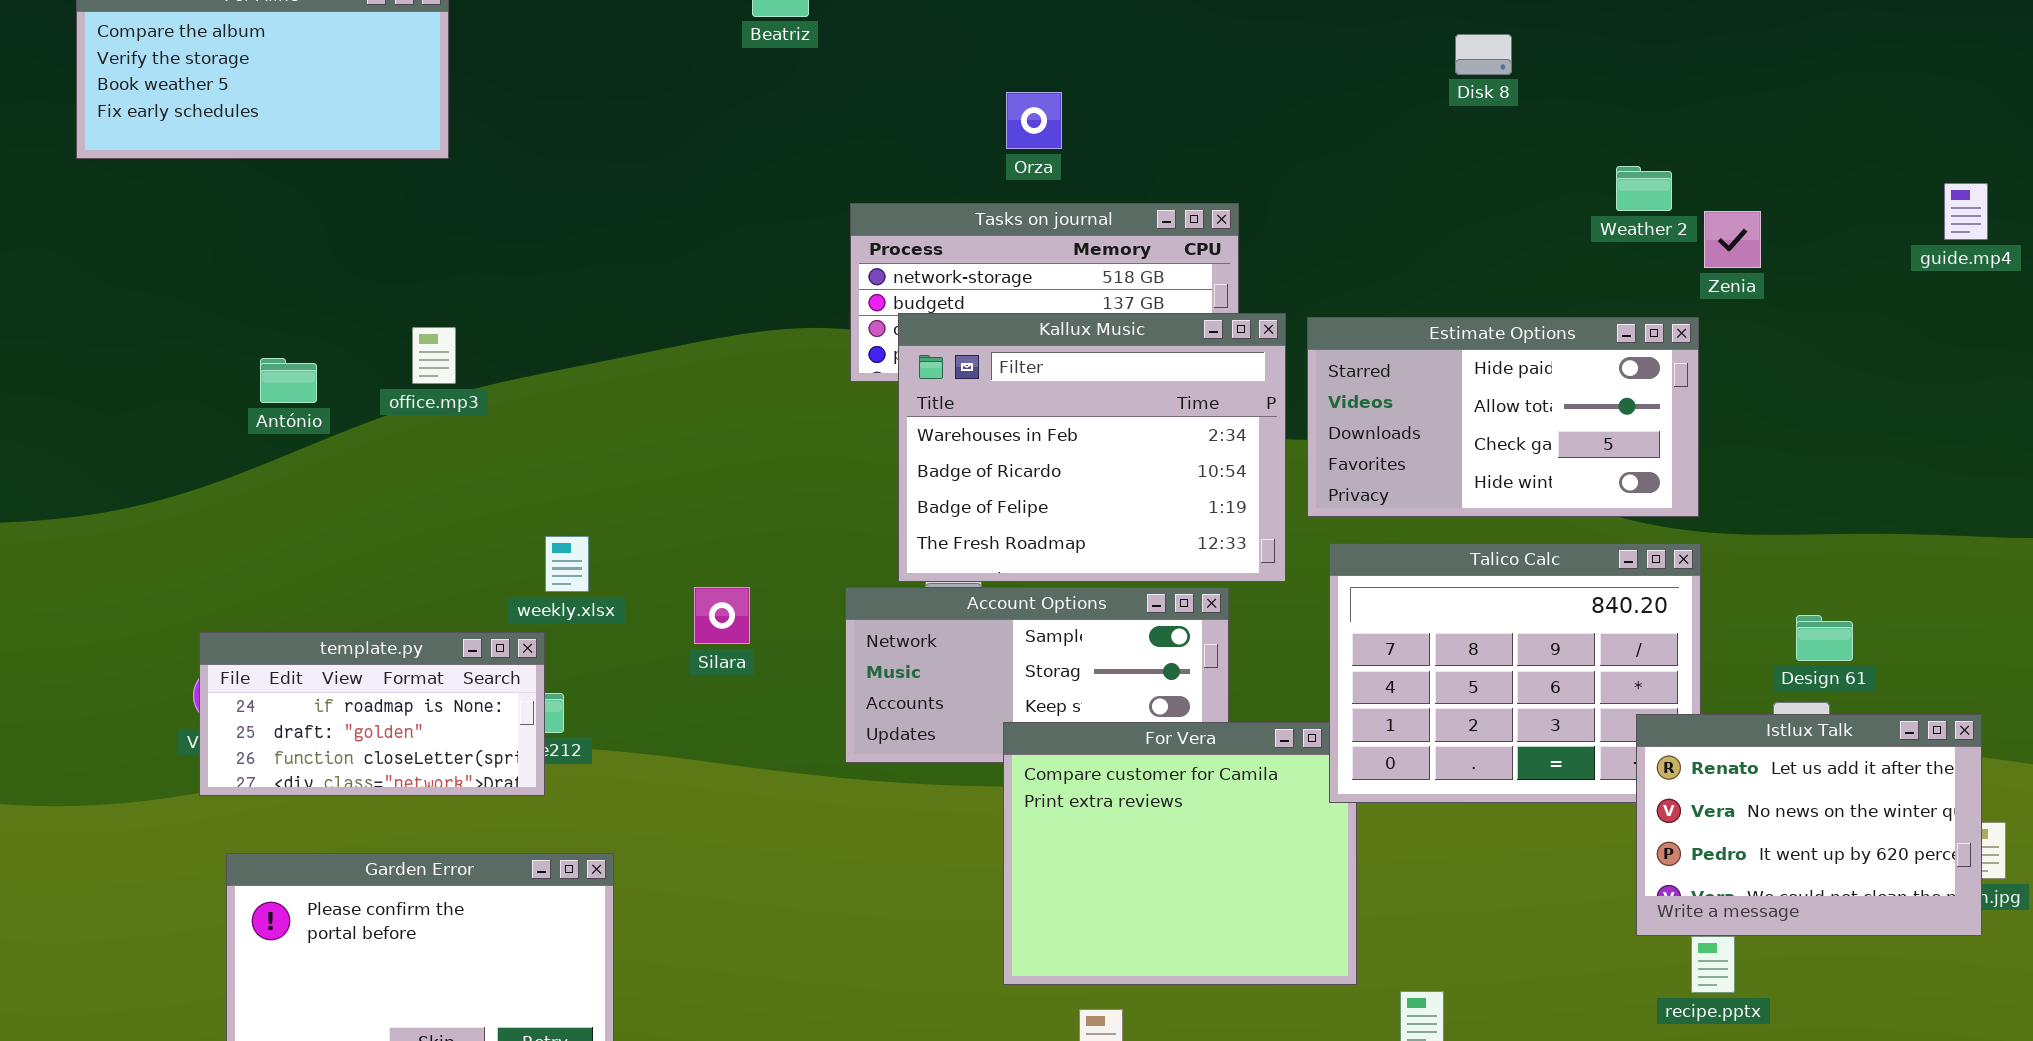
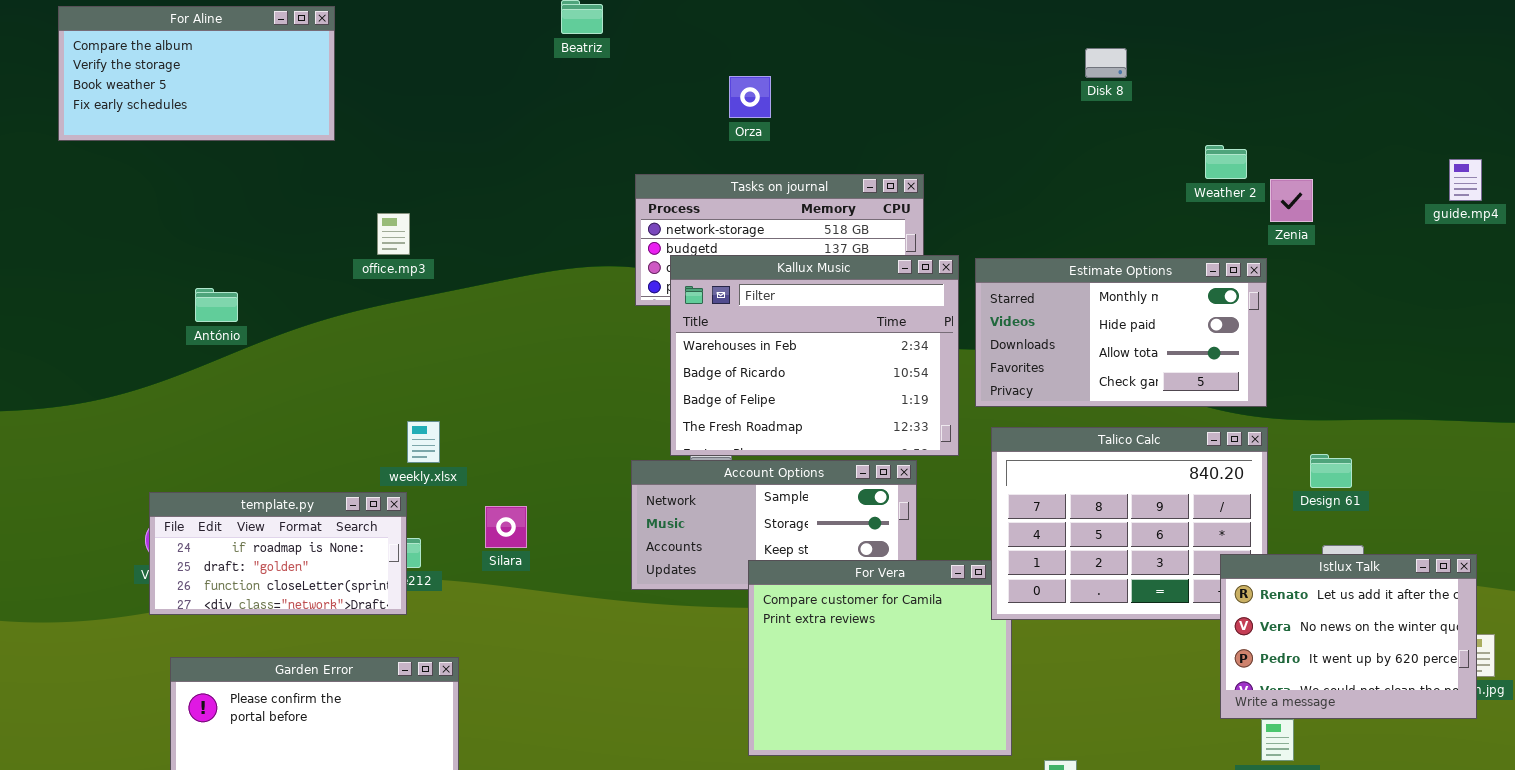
Orza: [1006,92,1062,149] -> [729,76,771,118], moved
Estimate Options: [1307,317,1699,517] -> [975,258,1267,407], scrolled up 1 row
office.mp3: [412,327,456,384] -> [377,213,410,255], moved
Silara: [694,587,750,644] -> [485,506,527,548], moved
Design 61: [1796,615,1853,661] -> [1310,454,1352,488], moved

